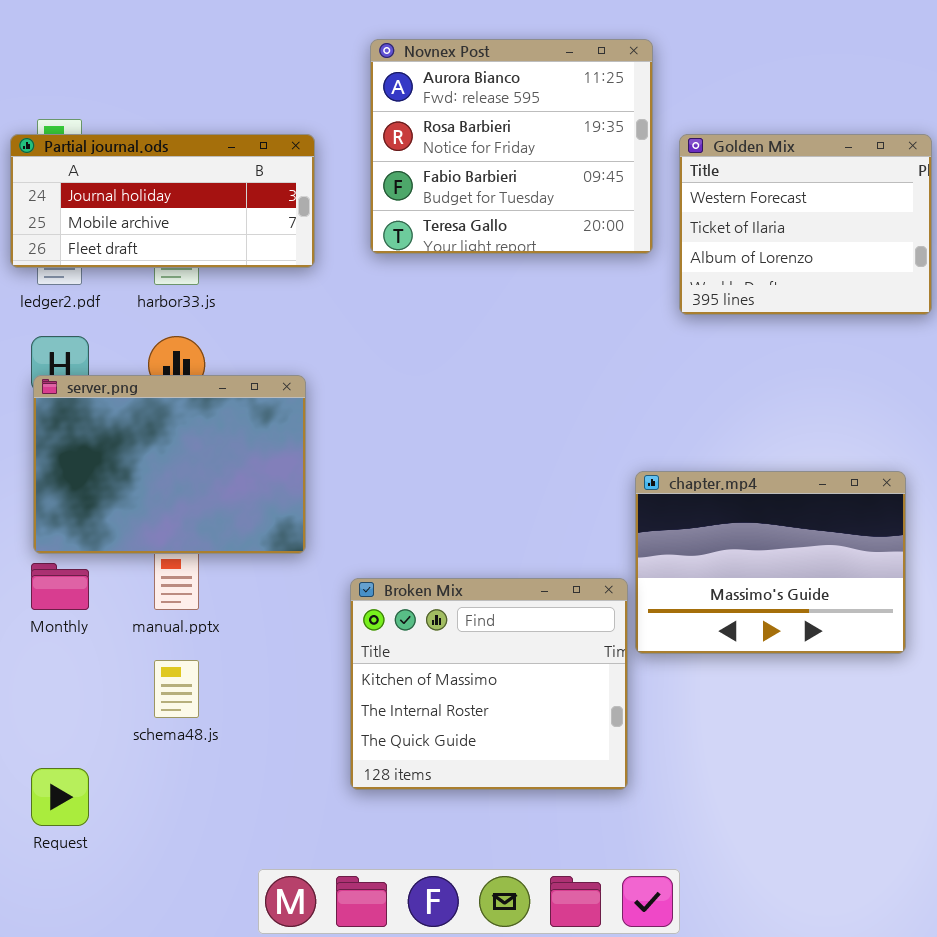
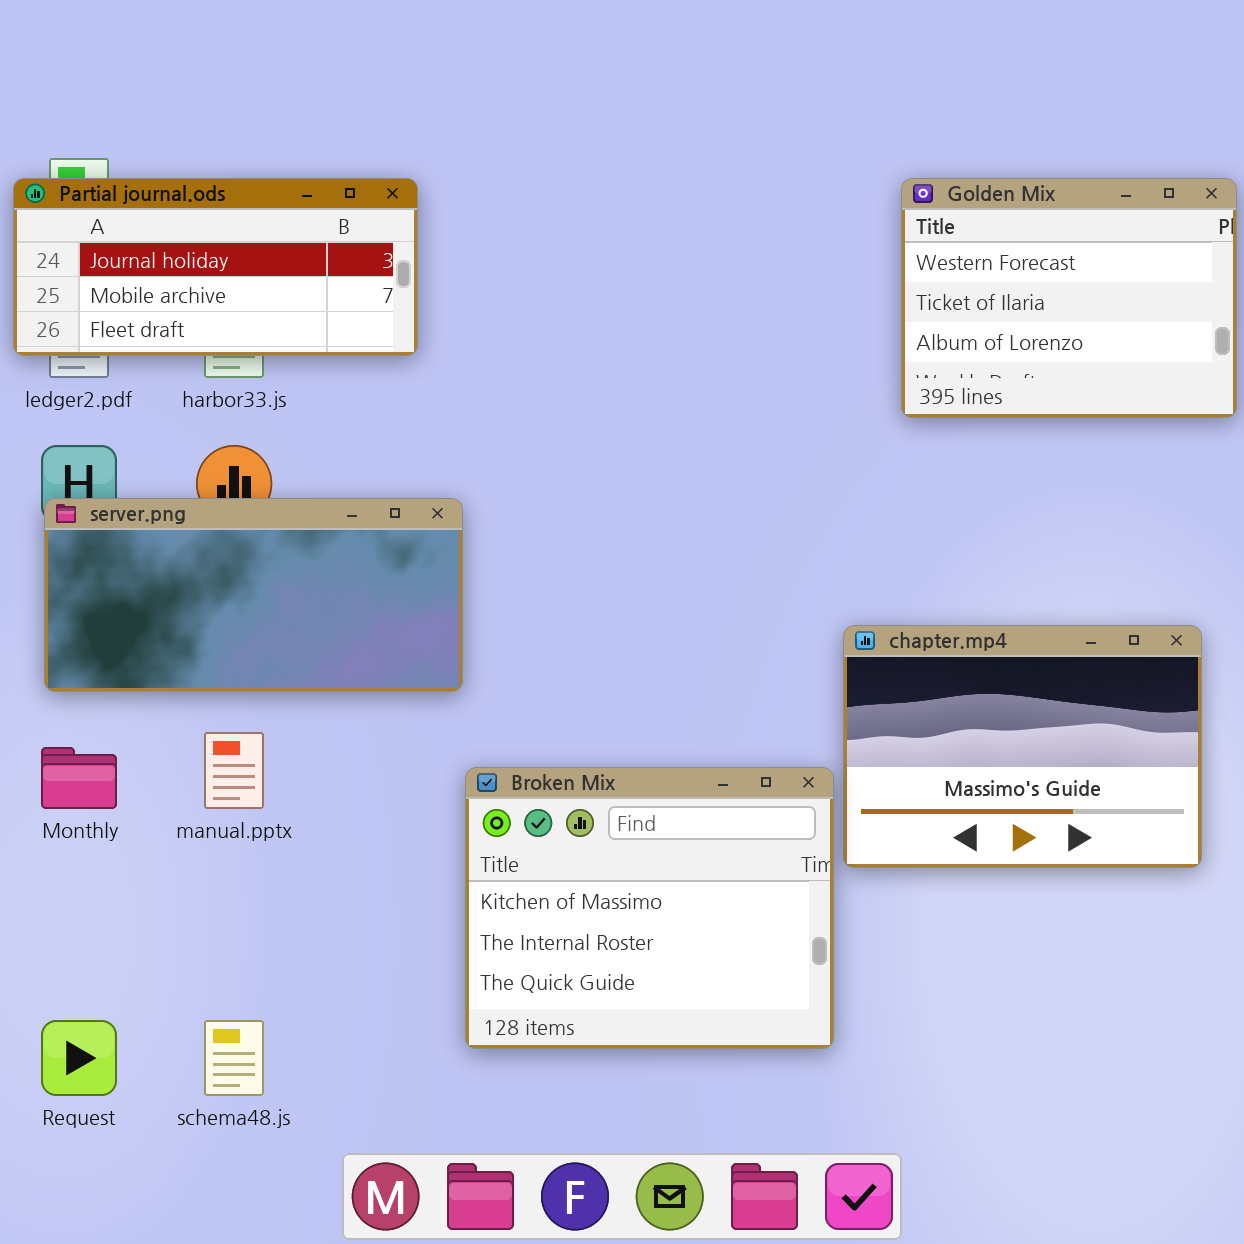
Novnex Post: [370,39,653,254] -> none, closed
server.png: [33,375,306,554] -> [44,498,463,692], resized
schema48.js: [154,660,199,718] -> [204,1020,264,1096], moved

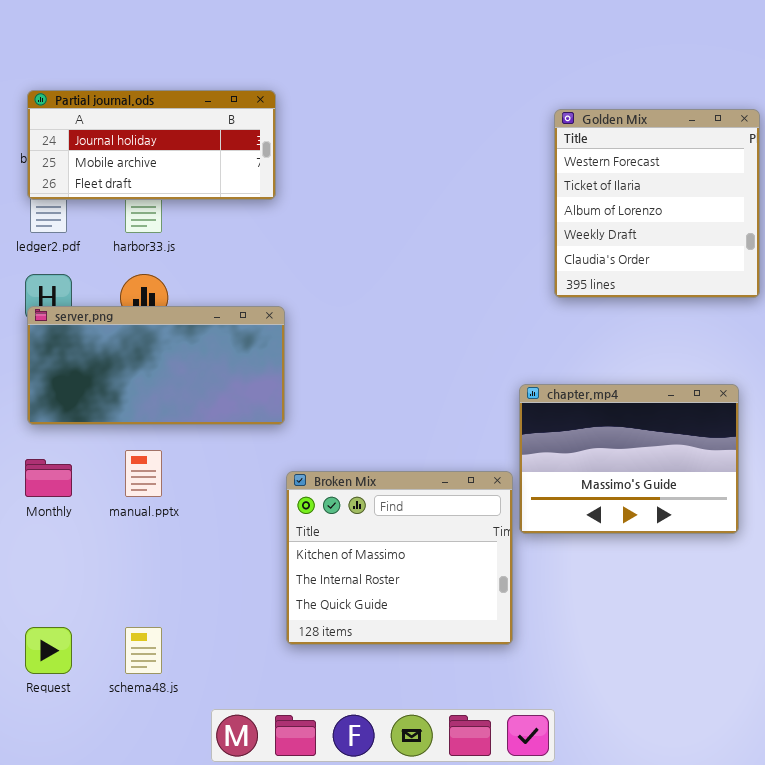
Partial journal.ods: [13,178,418,356] -> [27,90,276,200], moved
Golden Mix: [901,178,1237,418] -> [554,109,760,298], resized

